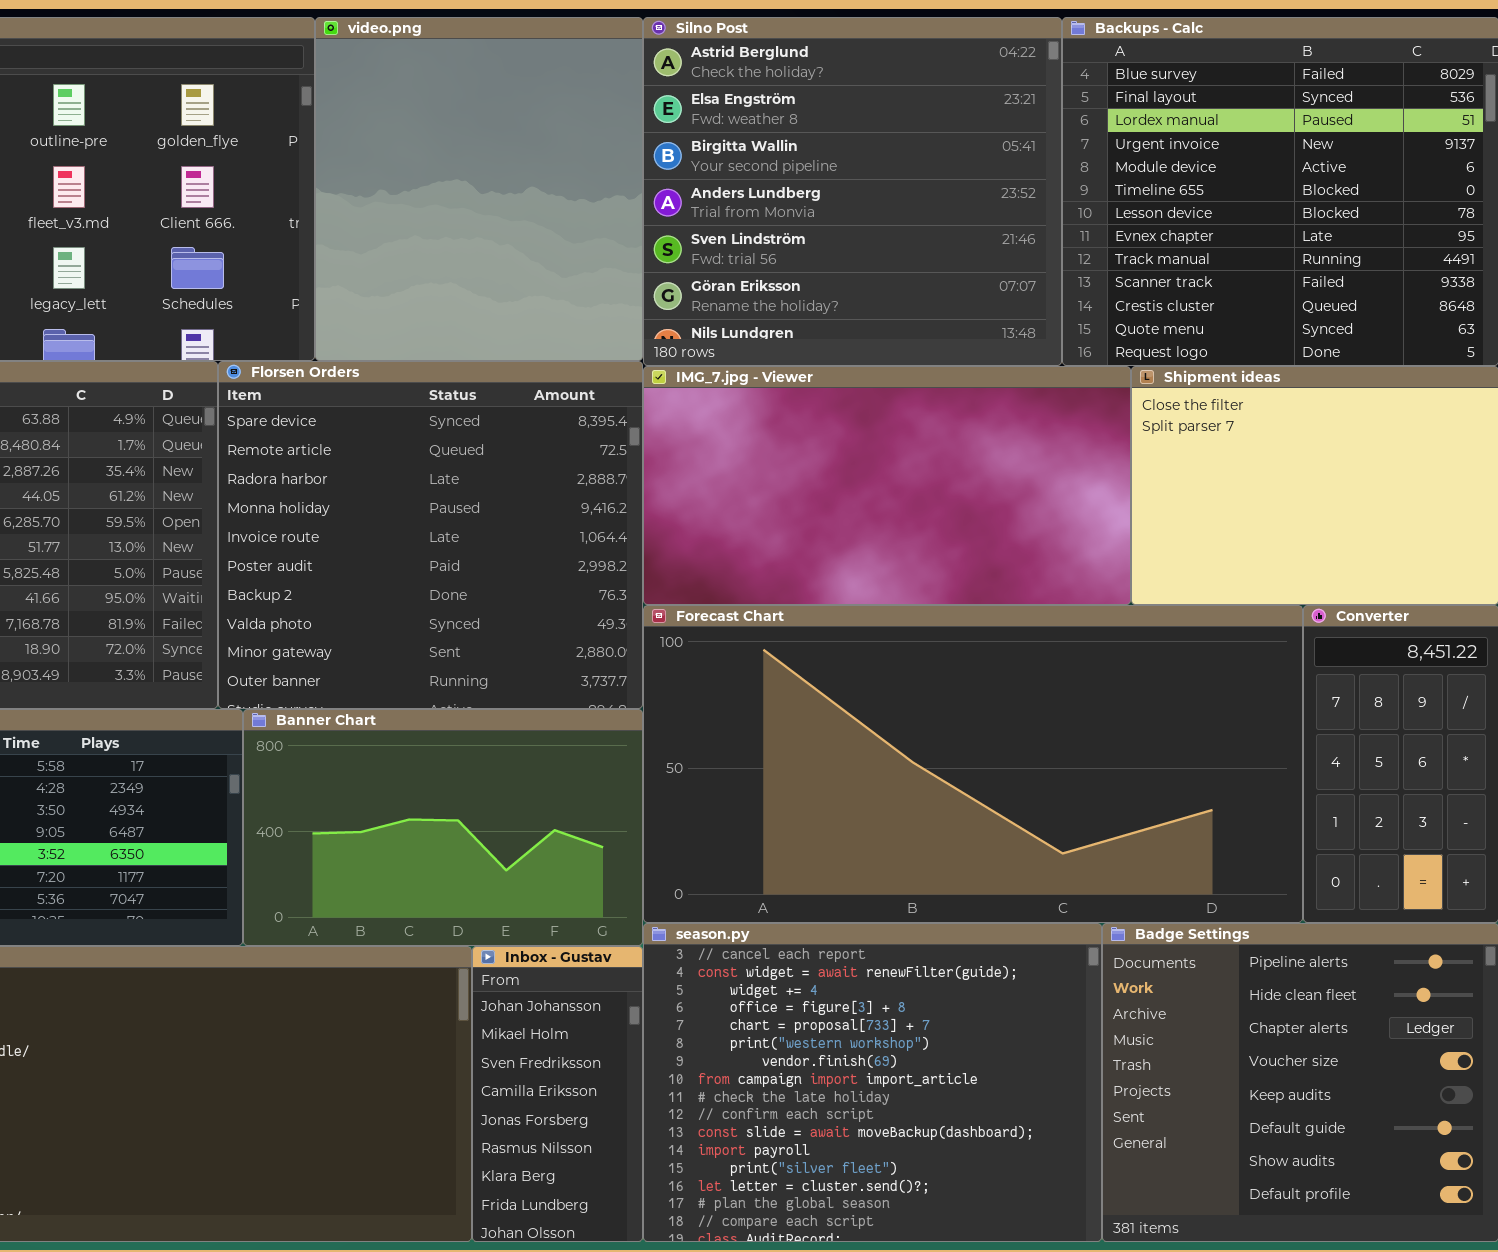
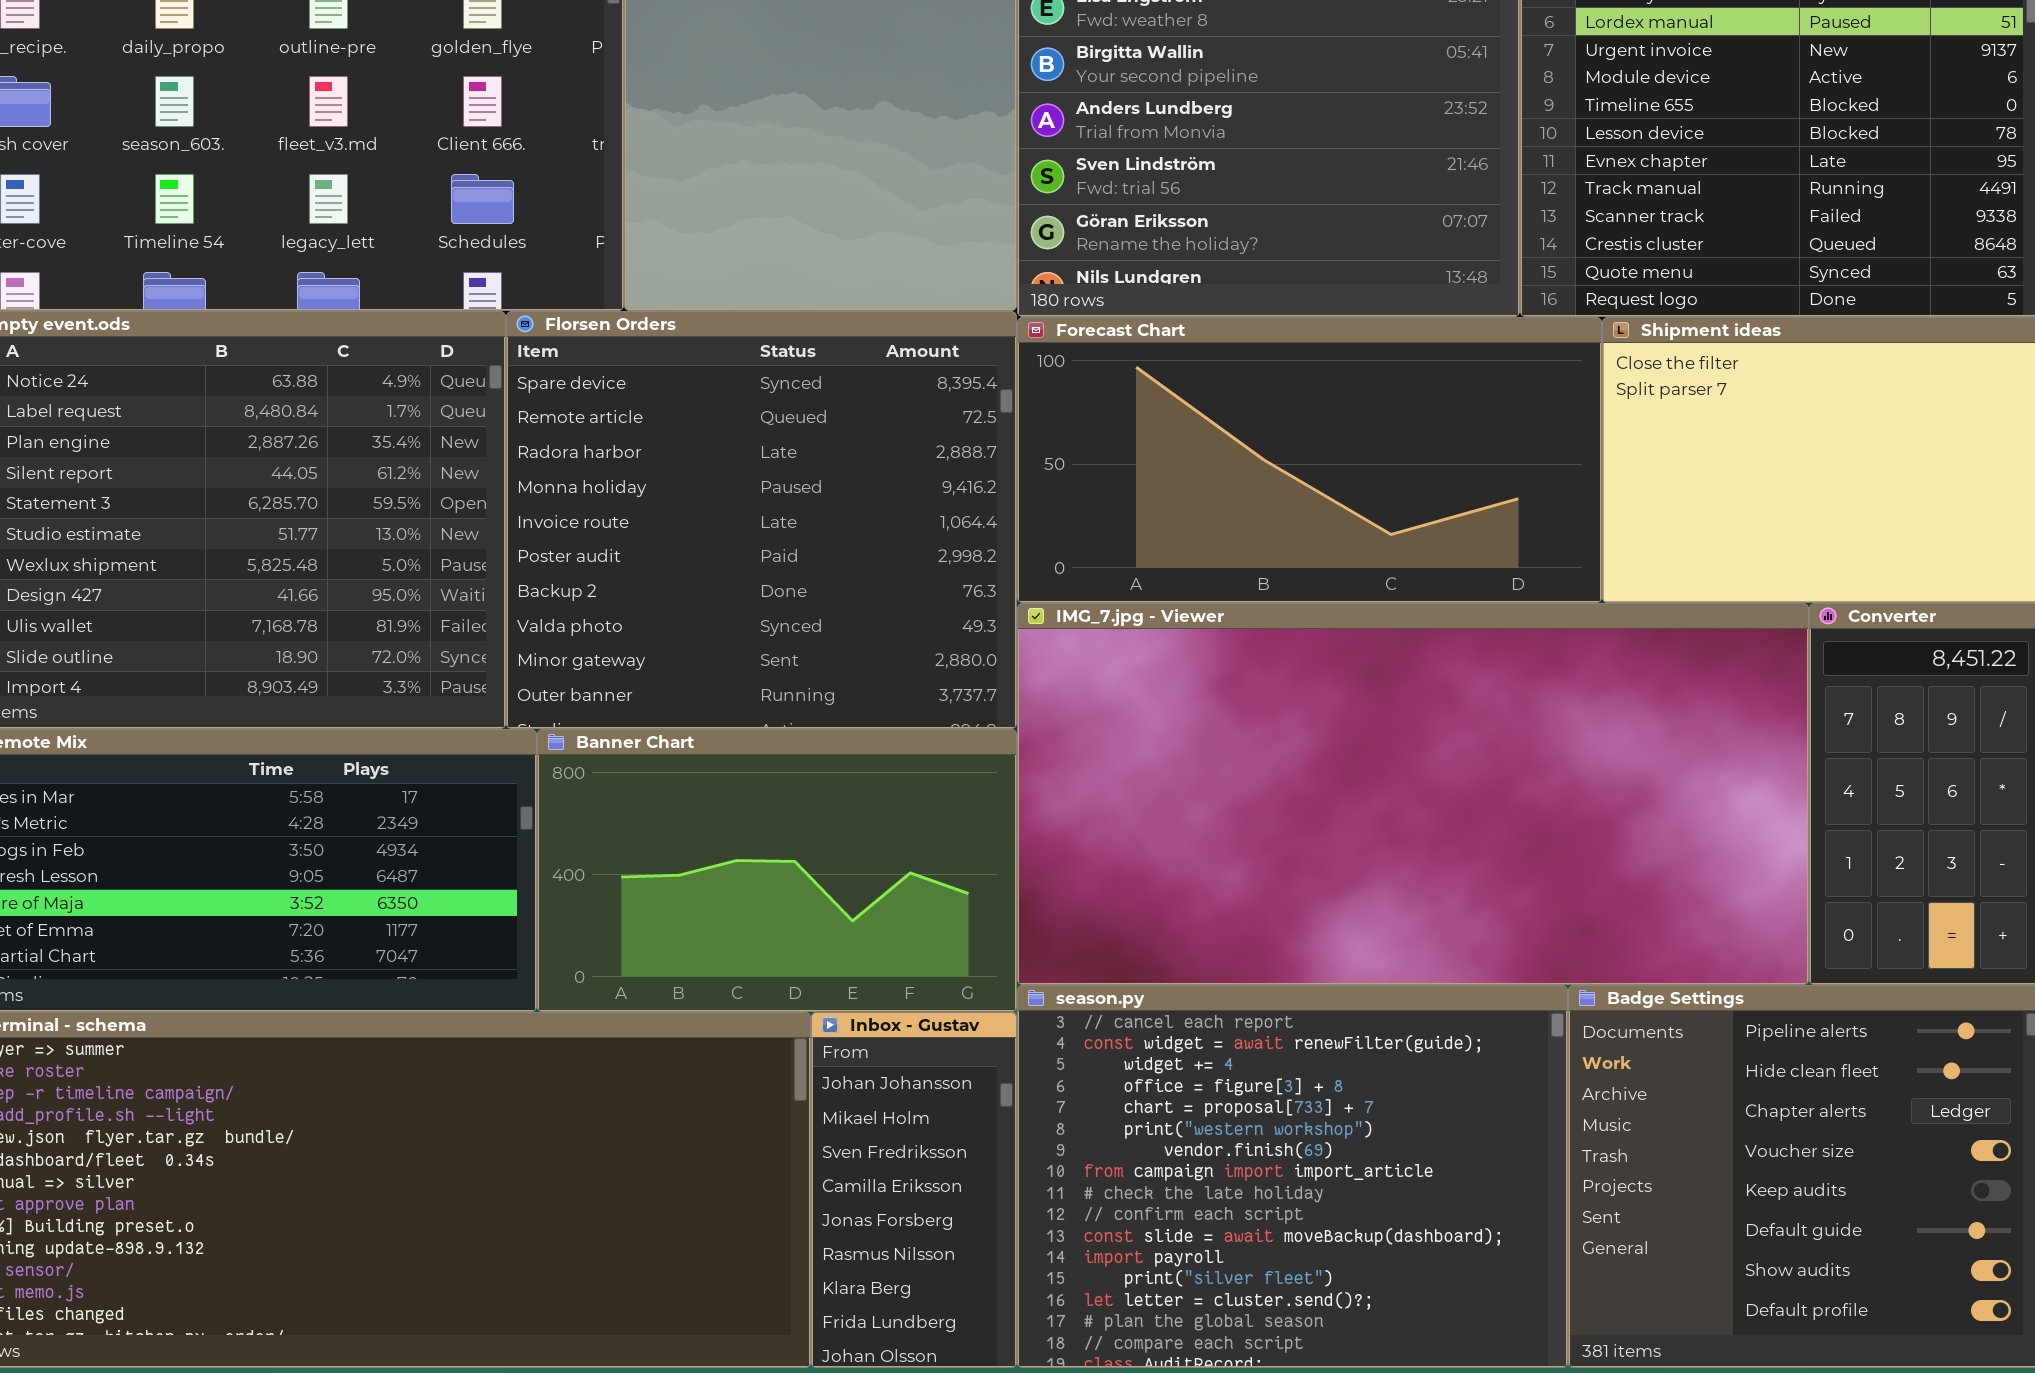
IMG_7.jpg - Viewer: [643,366,1131,605] -> [1017,603,1809,985], moved, resized
Forecast Chart: [643,605,1303,923] -> [1017,317,1602,603], moved, resized

